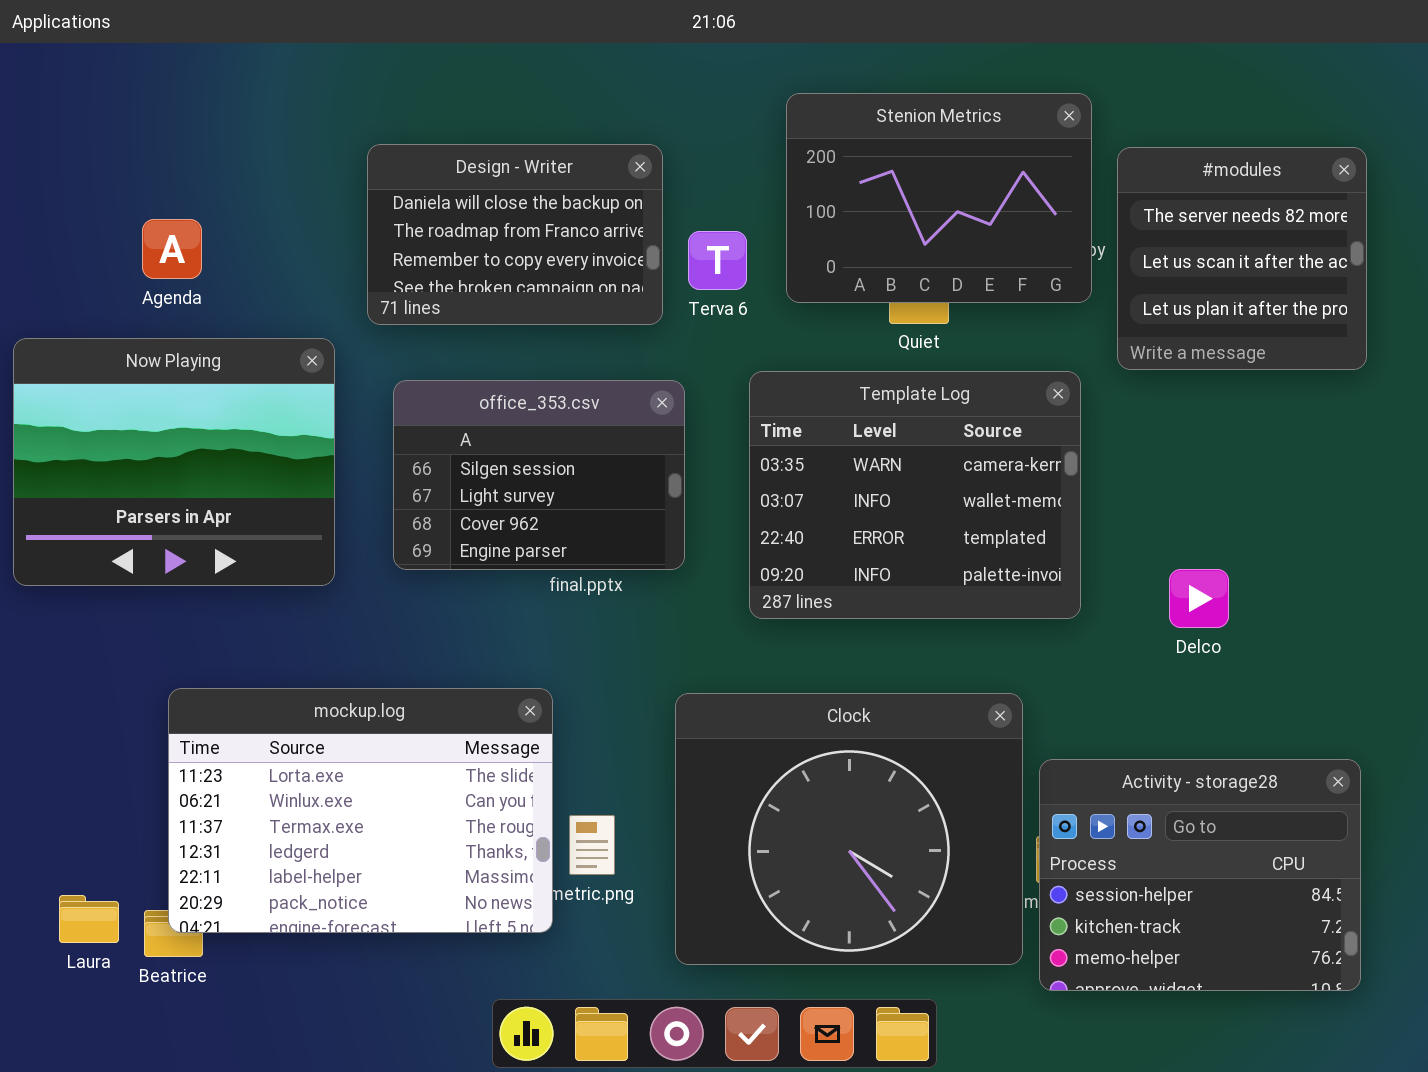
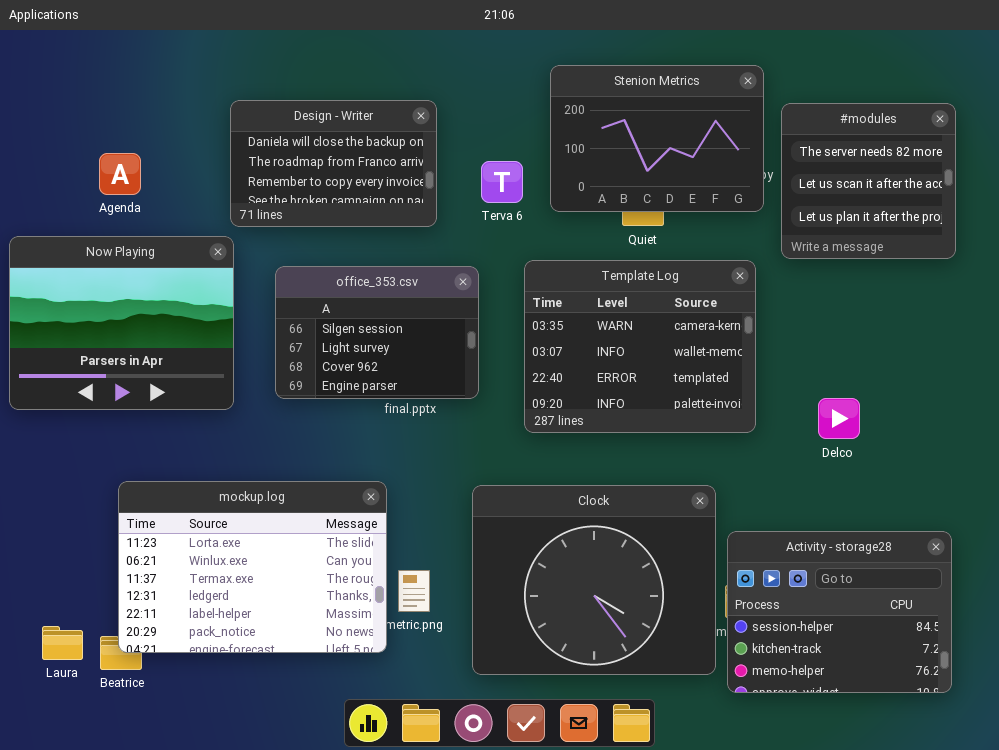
Design - Writer: [367,144,663,325] -> [230,100,437,227], moved

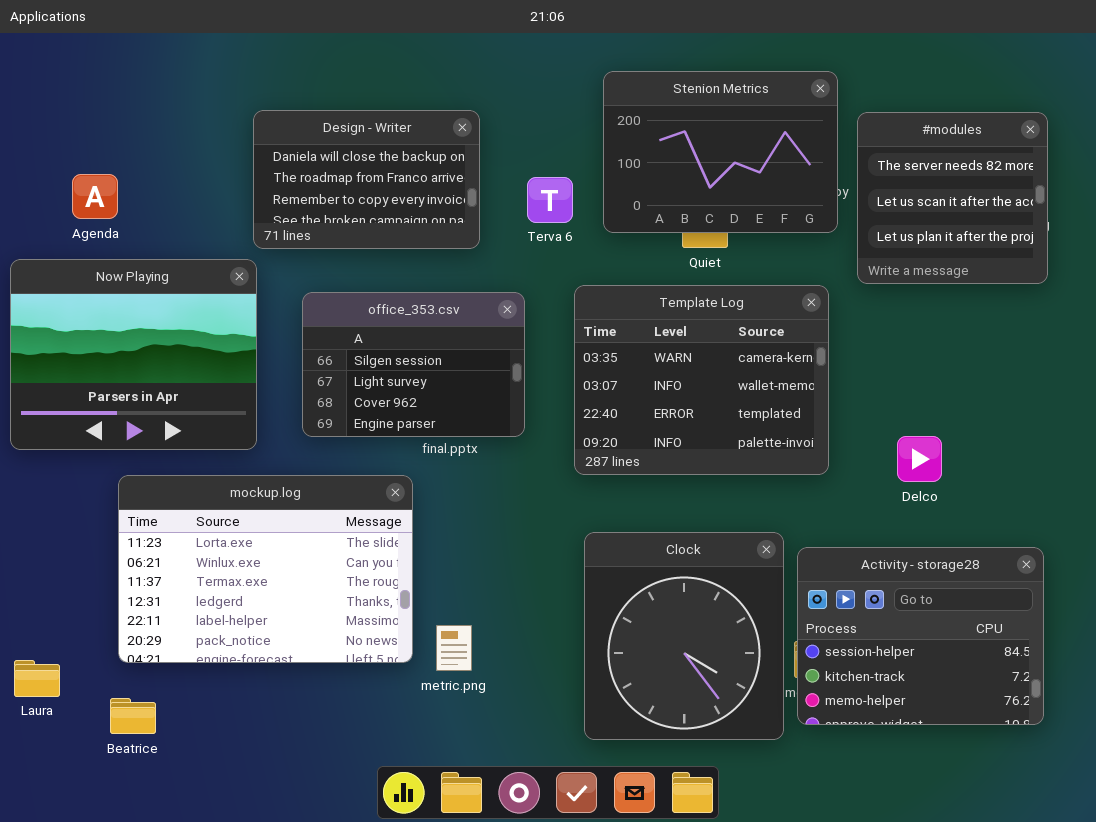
Agenda: [99,153,141,195] -> [72,174,118,219], moved
mockup.log: [118,481,387,653] -> [118,475,413,663], moved
Clock: [472,485,716,675] -> [584,532,784,740], resized
Activity - storage28: [727,531,952,693] -> [797,547,1044,725], moved
Laura: [42,626,83,660] -> [14,660,60,697], moved

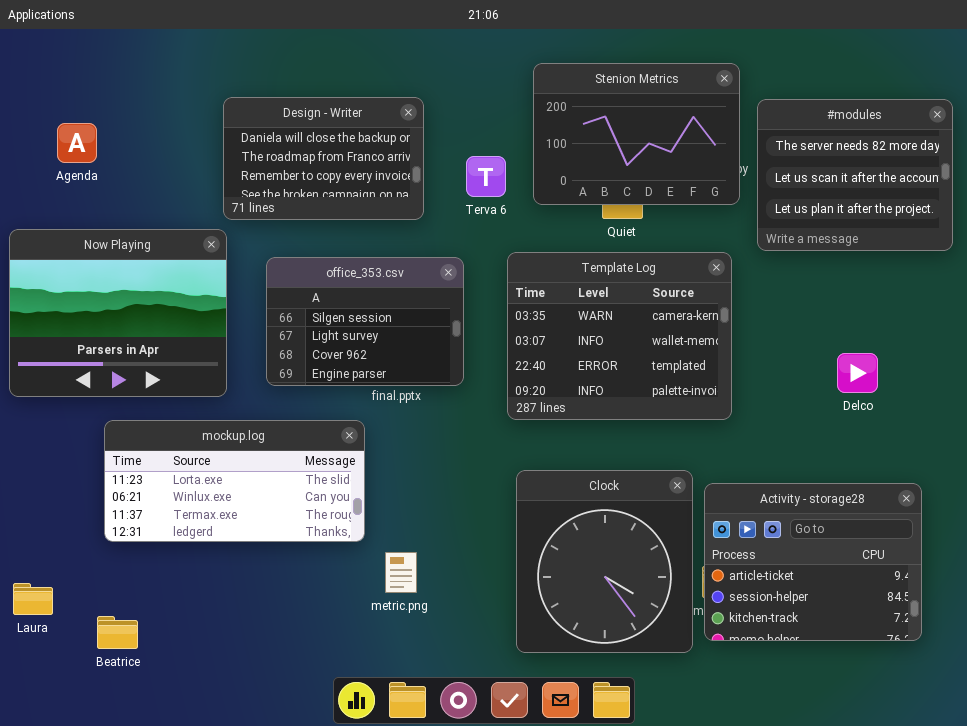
#modules: [857,112,1048,284] -> [757,99,953,251], resized
Agenda: [72,174,118,219] -> [57,123,97,163], moved
Delco: [897,436,942,482] -> [837,353,878,393], moved
mockup.log: [118,475,413,663] -> [104,420,365,542], resized
Activity - storage28: [797,547,1044,725] -> [704,483,922,641], scrolled up 1 row

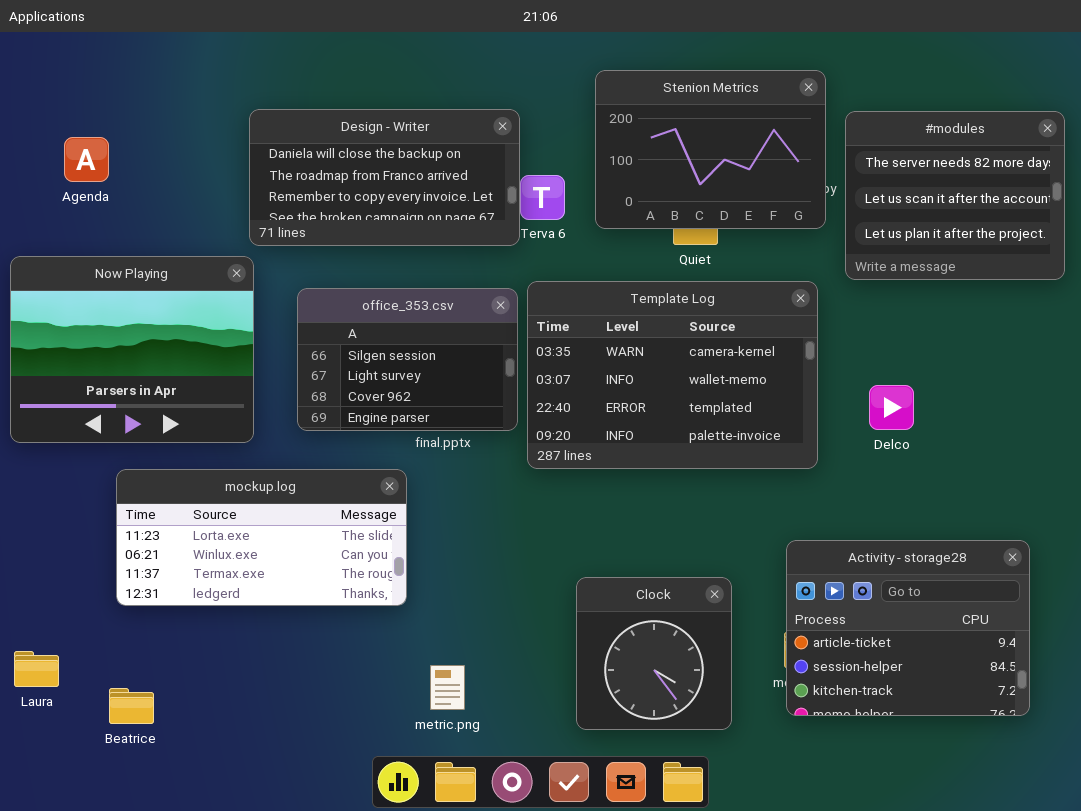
Design - Writer: [223,97,424,220] -> [249,109,520,246], resized
Template Log: [507,252,732,420] -> [527,281,818,469], resized
Delco: [837,353,878,393] -> [869,385,914,430], moved
Clock: [516,470,693,653] -> [576,577,732,730], resized
metric.png: [385,552,417,593] -> [430,665,465,710], moved

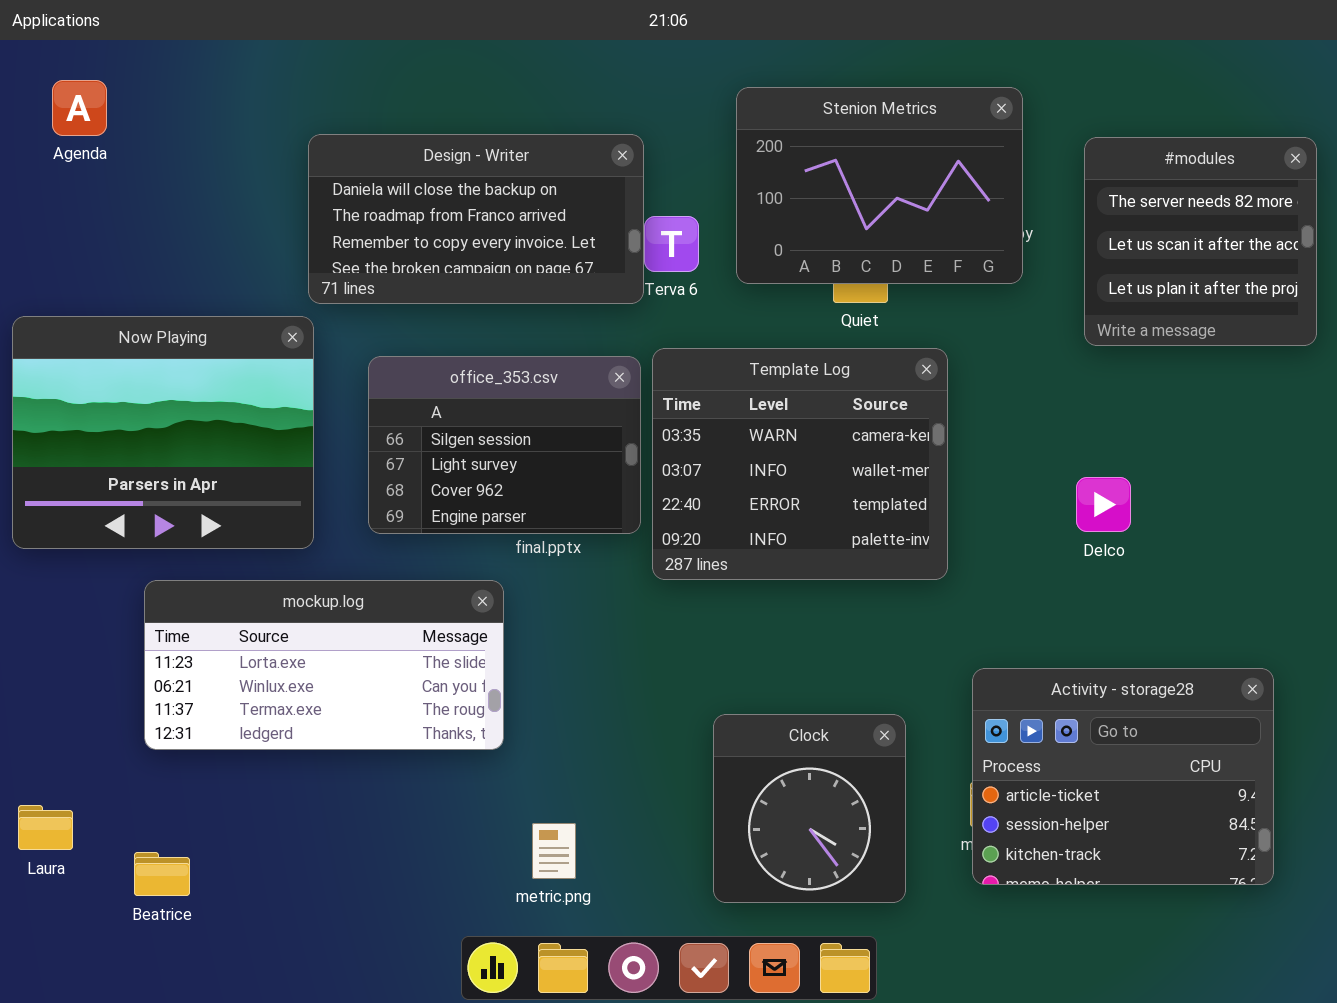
#modules: [845,111,1065,280] -> [1084,137,1317,346], resized
Agenda: [64,137,109,182] -> [52,80,107,136], moved
Template Log: [527,281,818,469] -> [652,348,948,580], resized

